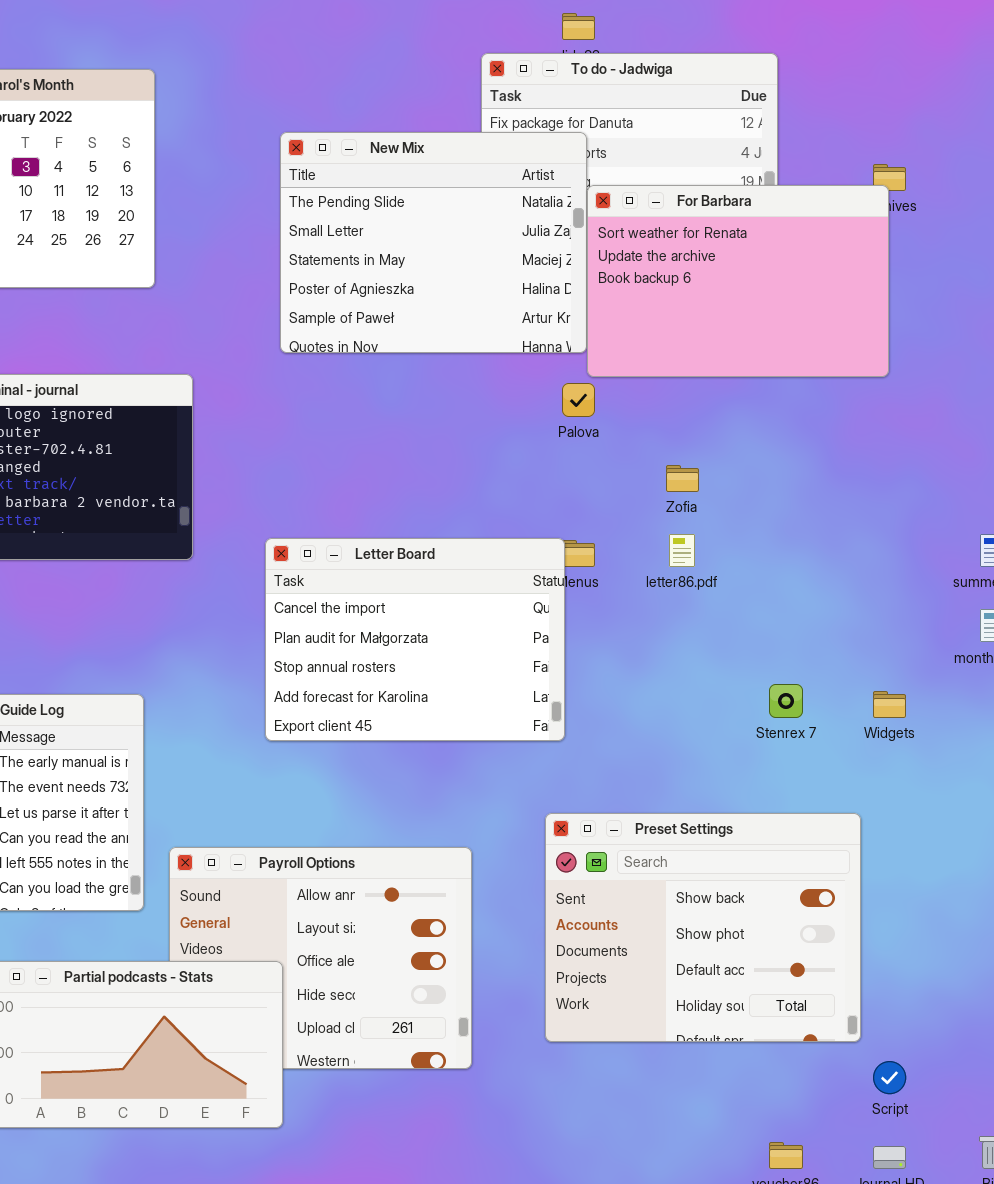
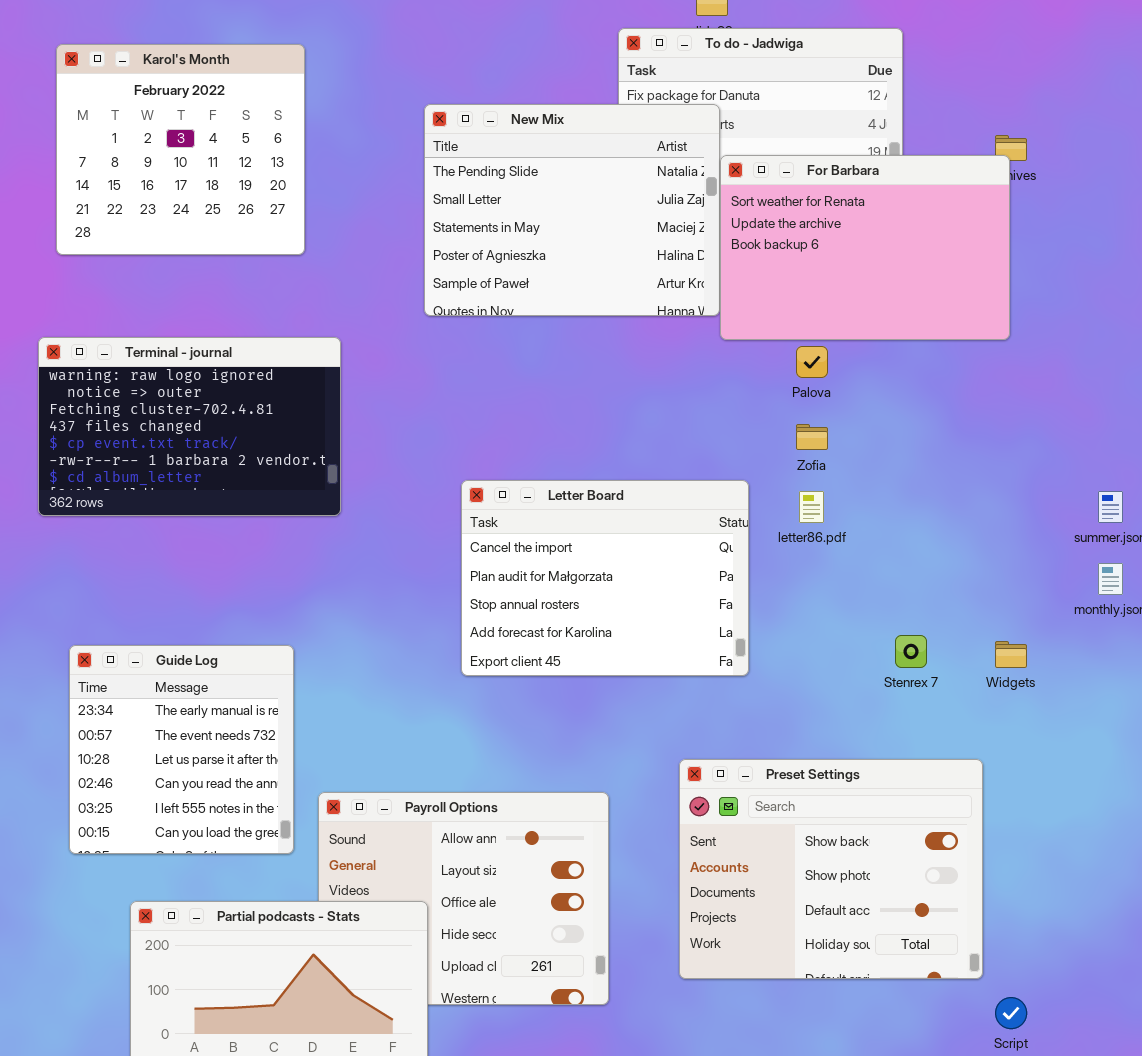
Palova: [562,383,595,417] -> [796,346,828,378], moved
Letter Board: [265,538,565,741] -> [461,480,749,676], moved

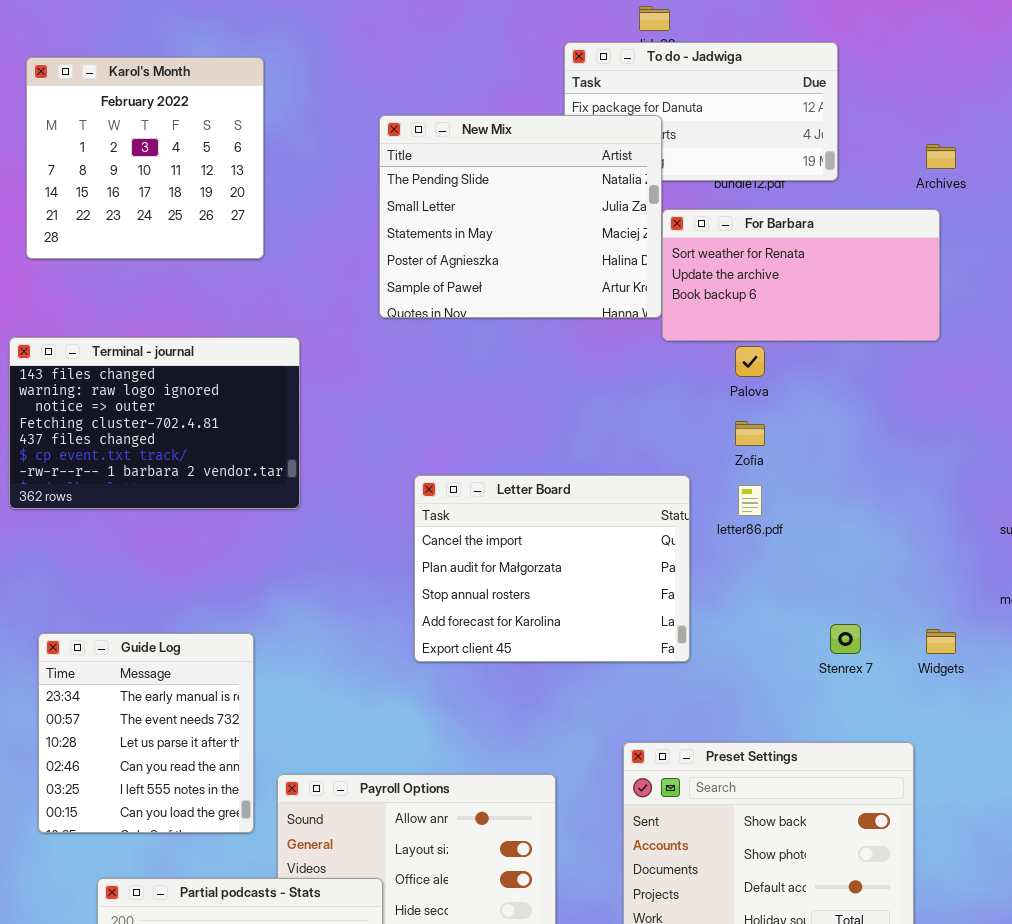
For Barbara: [720,155,1010,340] -> [662,209,940,341], resized
Terminal - journal: [38,337,341,516] -> [9,337,300,509], scrolled up 1 row

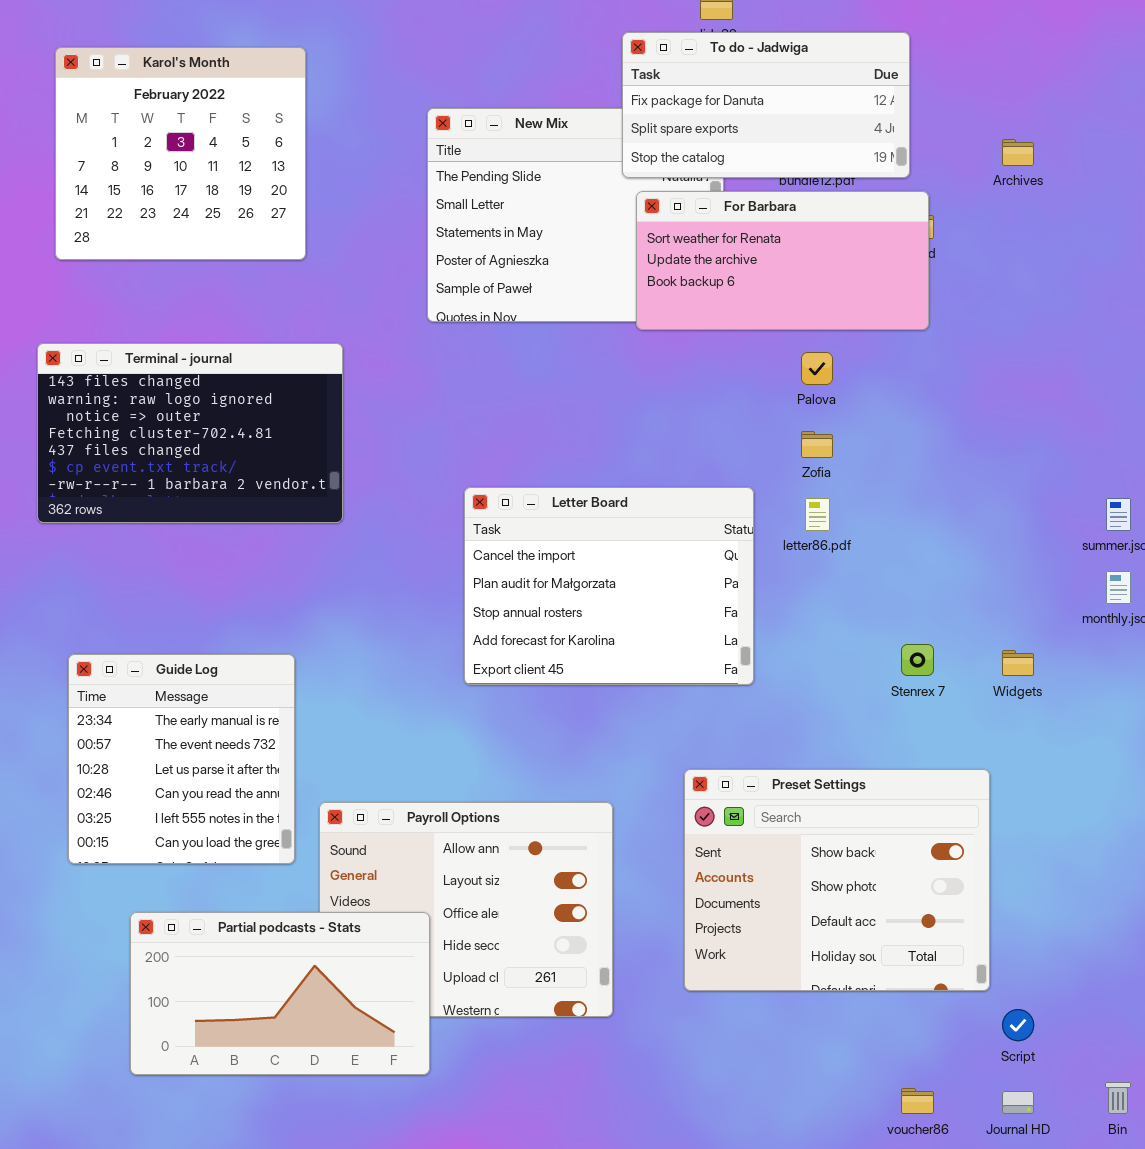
To do - Jadwiga: [564,42,838,181] -> [622,32,910,178], raised
For Barbara: [662,209,940,341] -> [636,191,929,330], moved

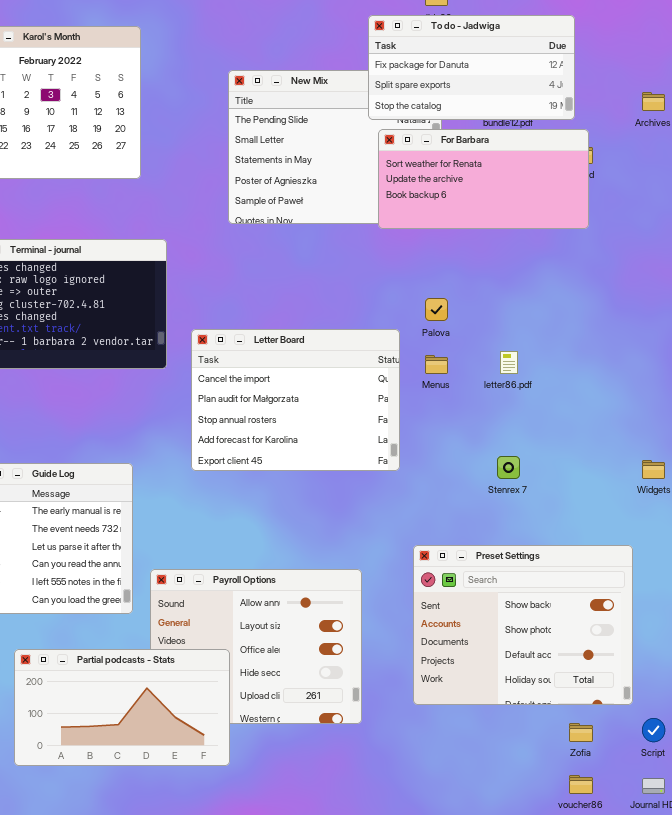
Palova: [801,352,833,385] -> [425,298,448,321], moved
Zofia: [801,431,833,458] -> [569,723,593,742], moved
Letter Board: [464,487,754,685] -> [191,329,400,471], moved
Stenrex 7: [901,644,934,676] -> [497,456,520,479], moved

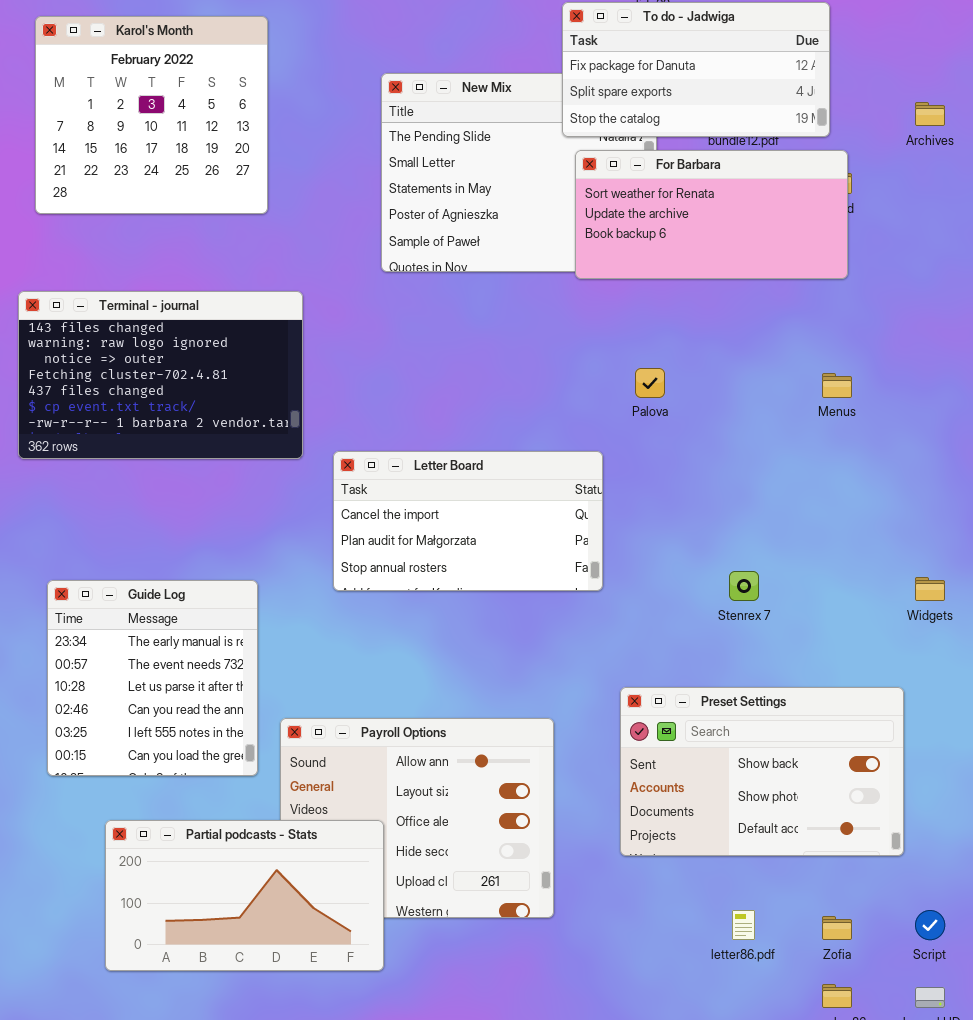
Letter Board: [191,329,400,471] -> [333,451,603,591], resized
letter86.pdf: [500,351,518,374] -> [732,910,755,940], moved
Menus: [425,355,448,374] -> [822,373,852,398], moved
Preset Settings: [413,545,633,705] -> [620,687,904,856], resized

